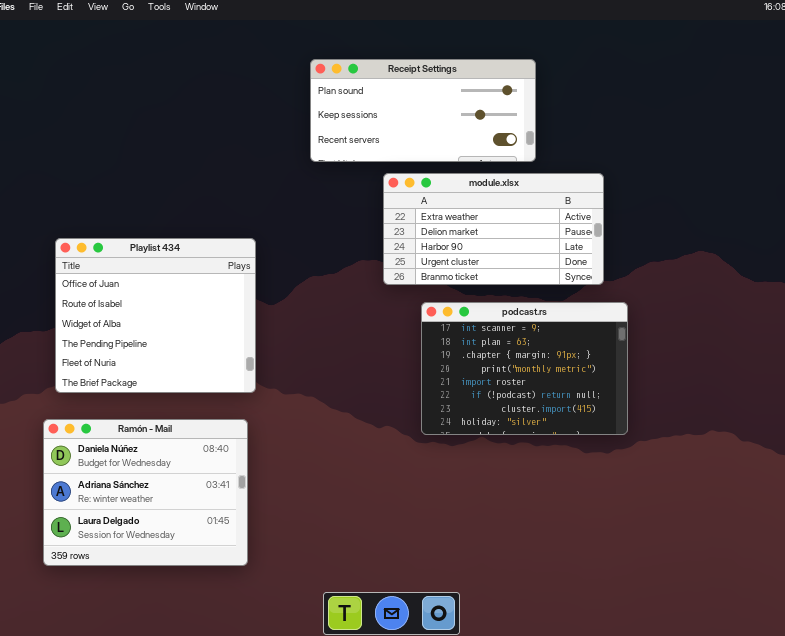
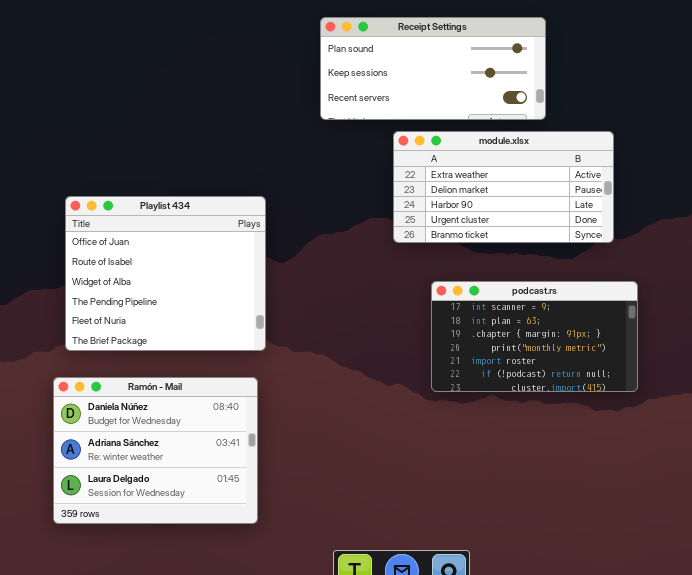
podcast.rs: [421,302,628,435] -> [431,281,638,392], resized

